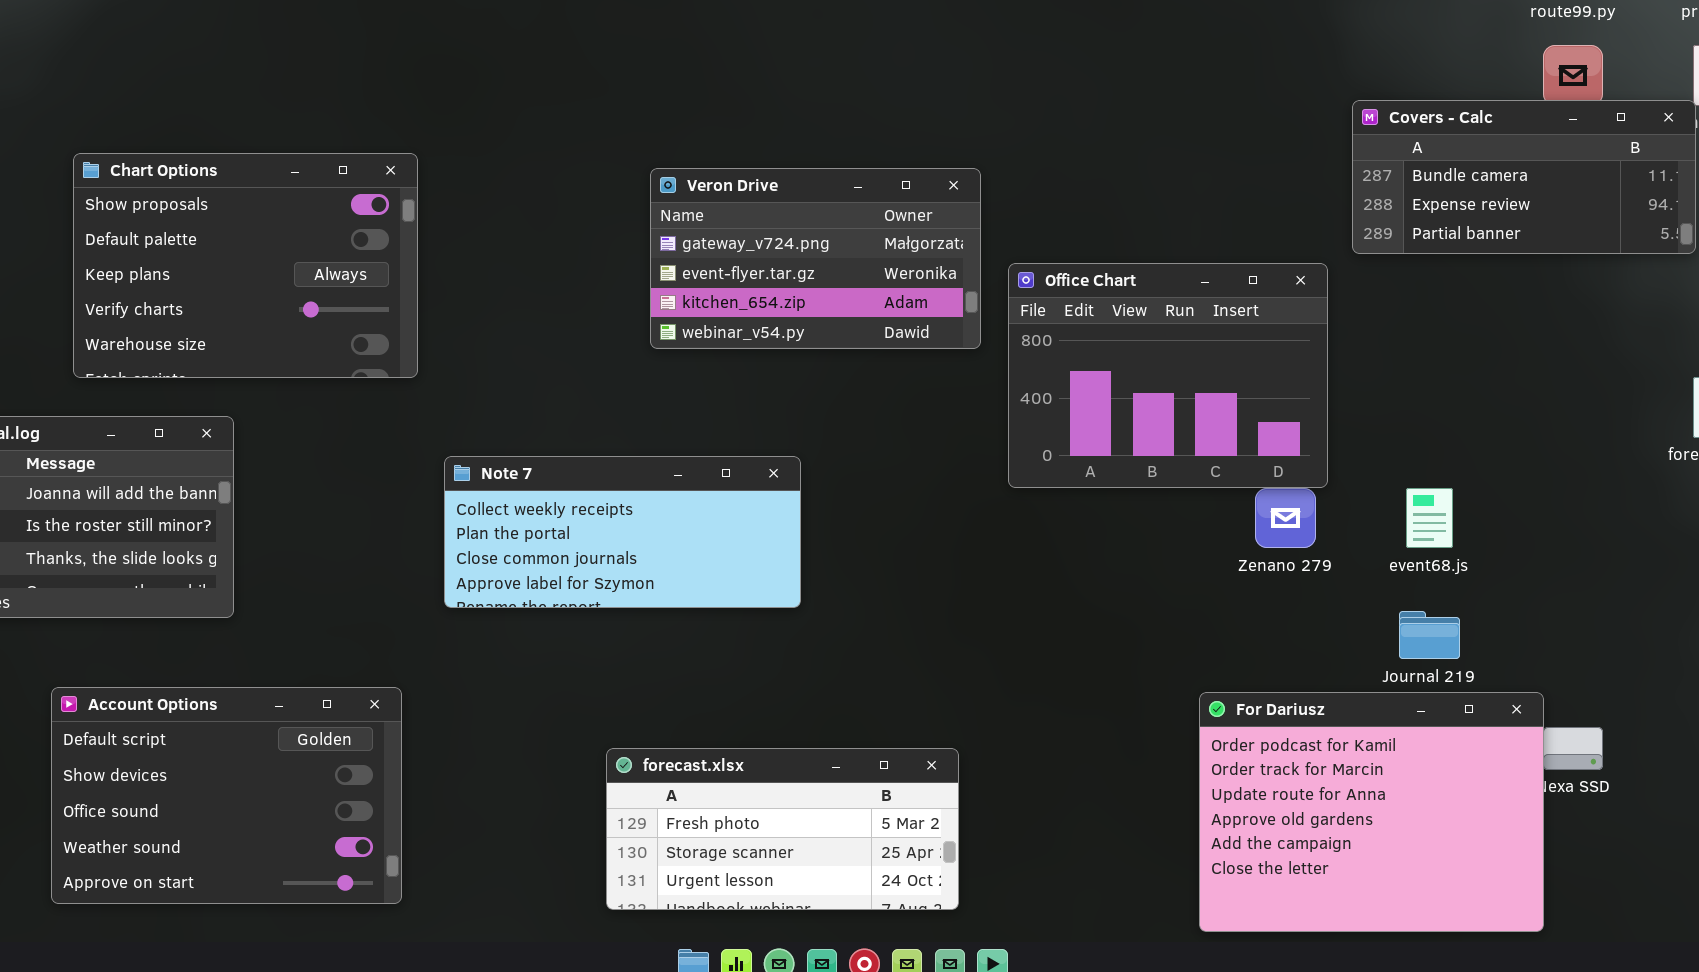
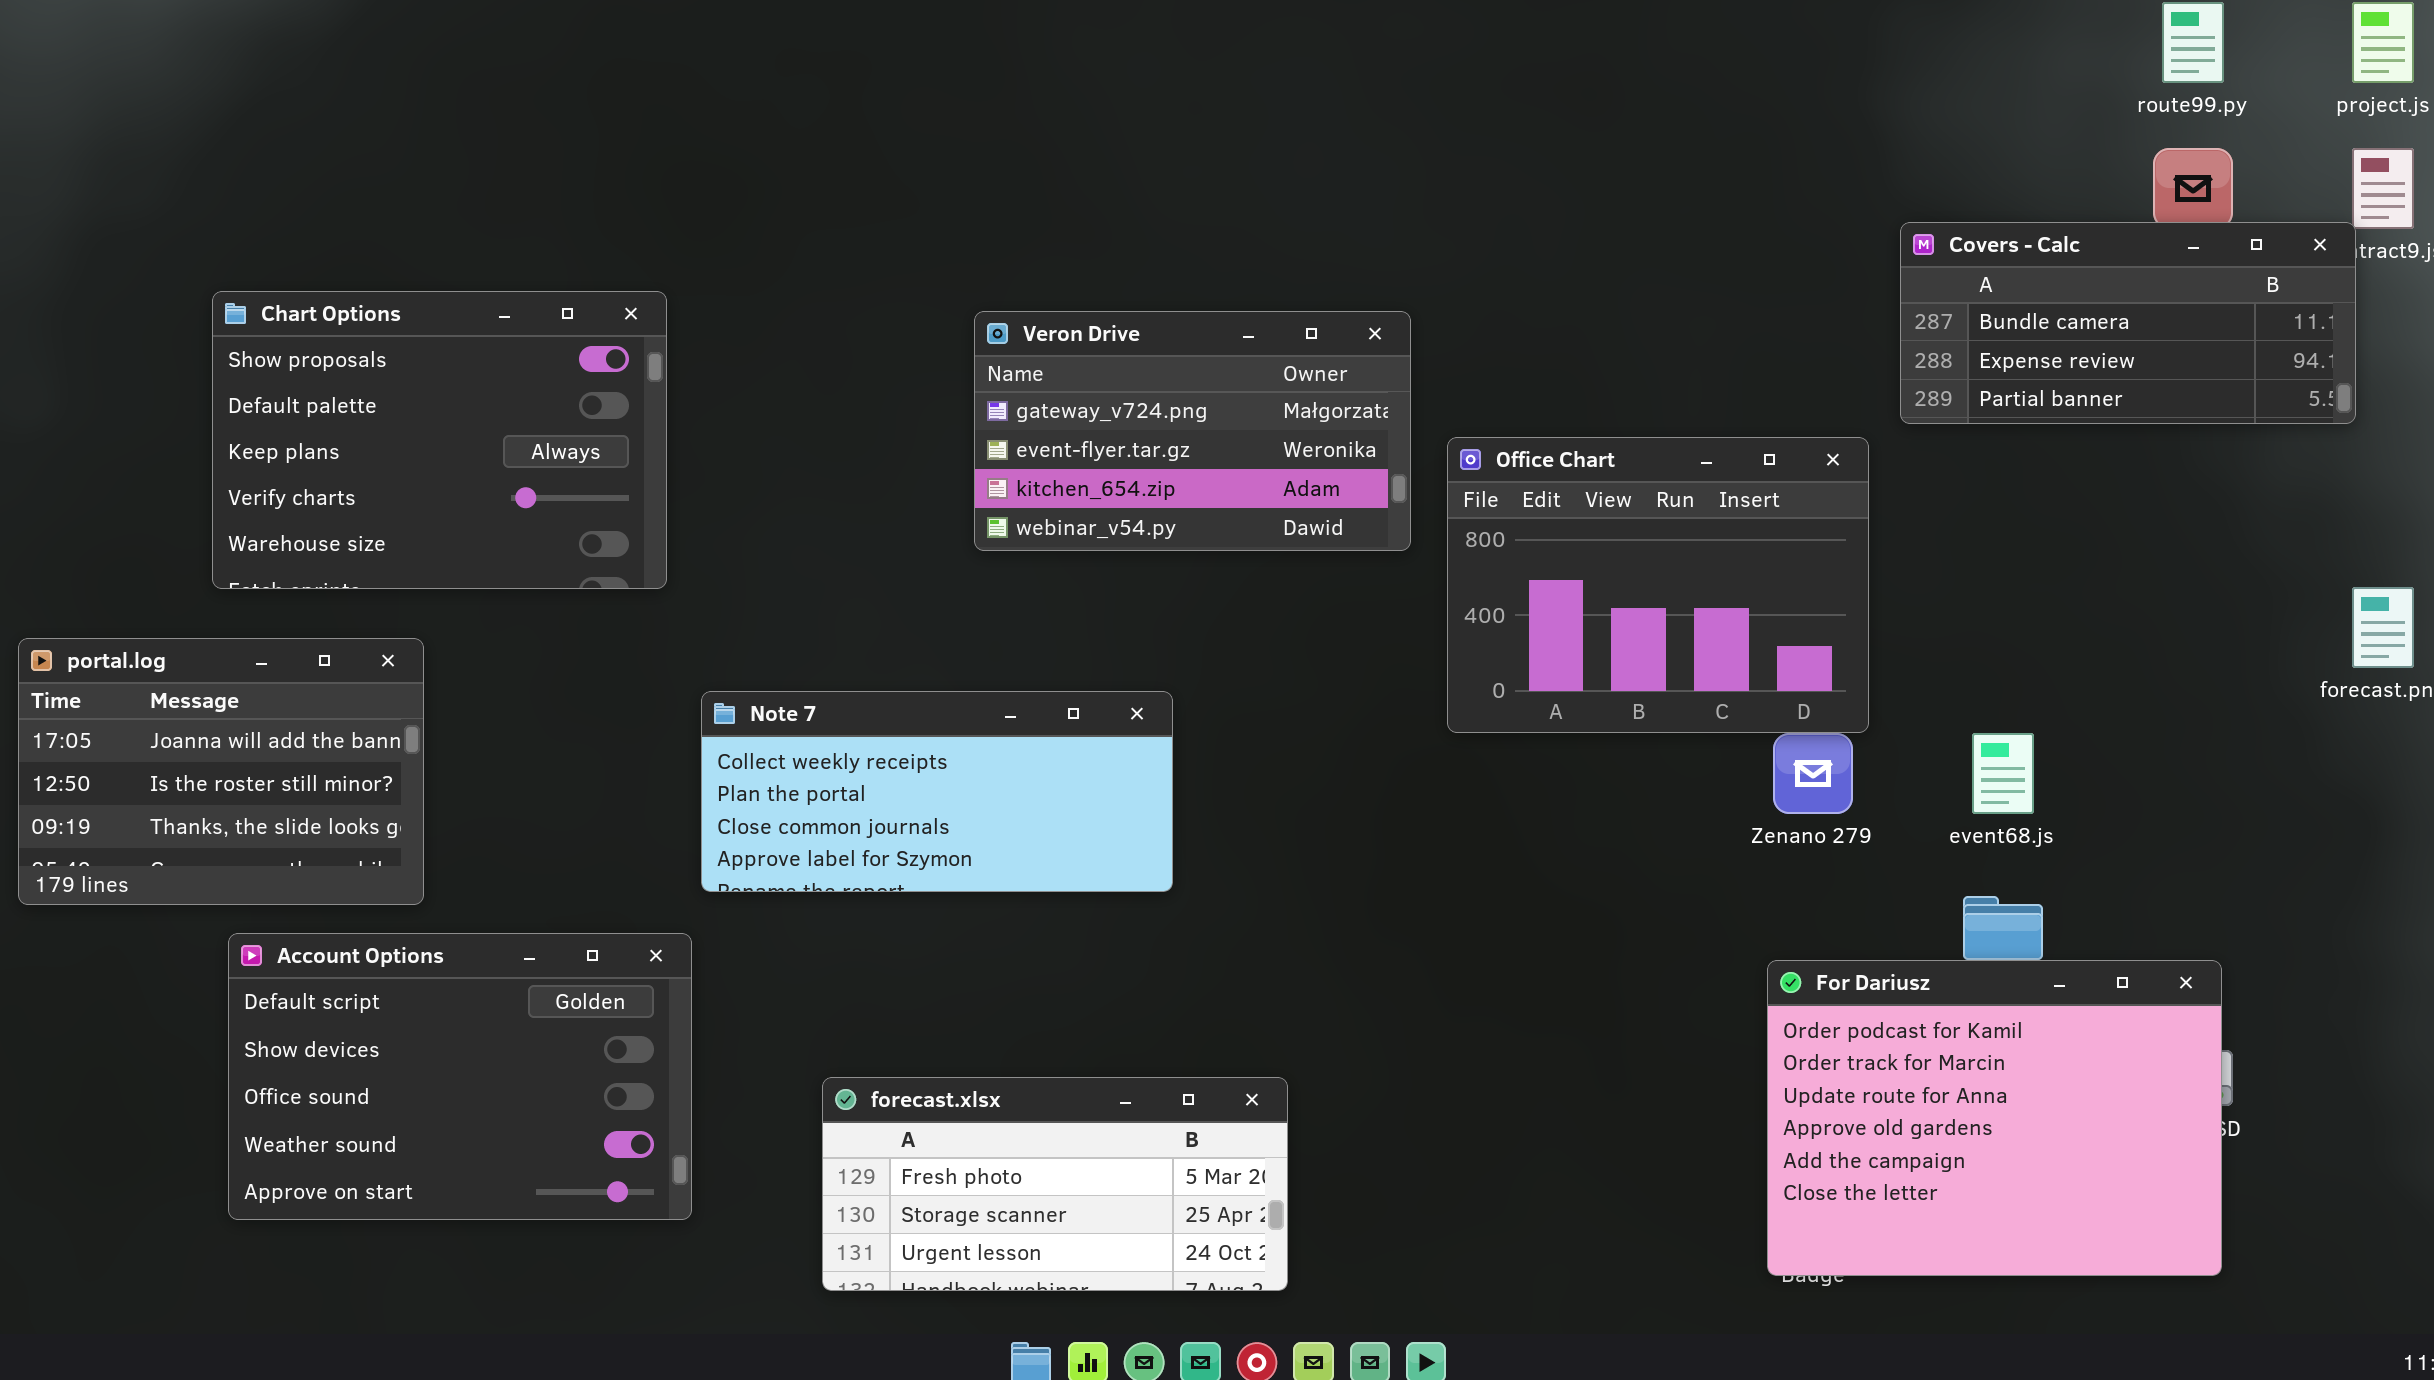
Account Options: [51,687,402,904] -> [228,933,692,1220], moved
For Dariusz: [1199,692,1544,932] -> [1767,960,2222,1276], moved
forecast.xlsx: [606,748,959,910] -> [822,1077,1288,1291], moved

